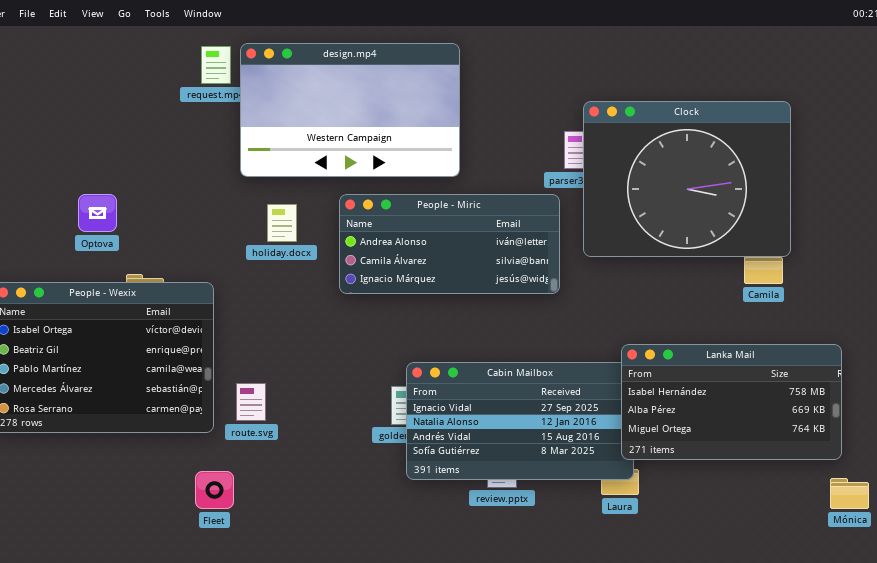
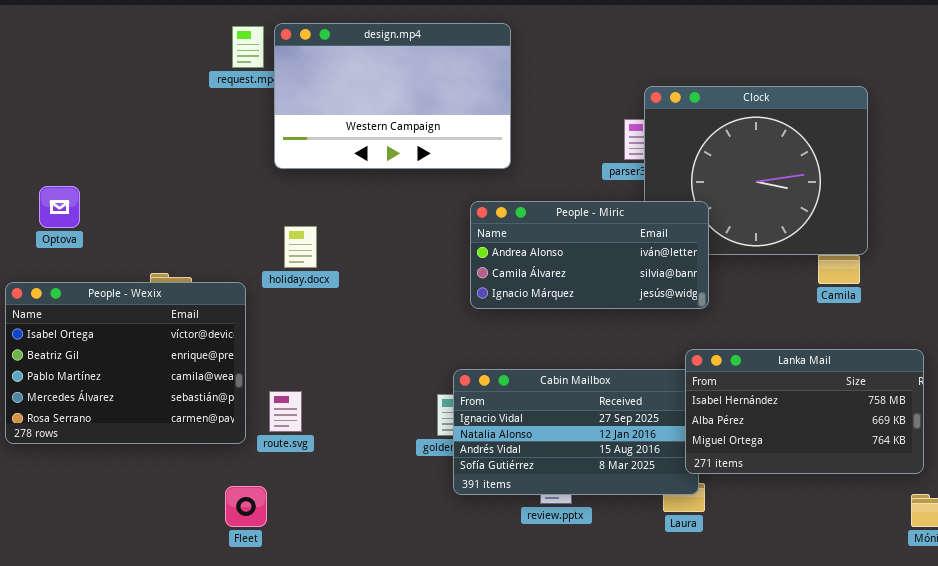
Optova: [78,194,117,232] -> [39,186,80,228], moved
People - Miric: [339,194,560,294] -> [470,201,709,309], moved
holiday.docx: [267,204,297,242] -> [284,226,317,268], moved

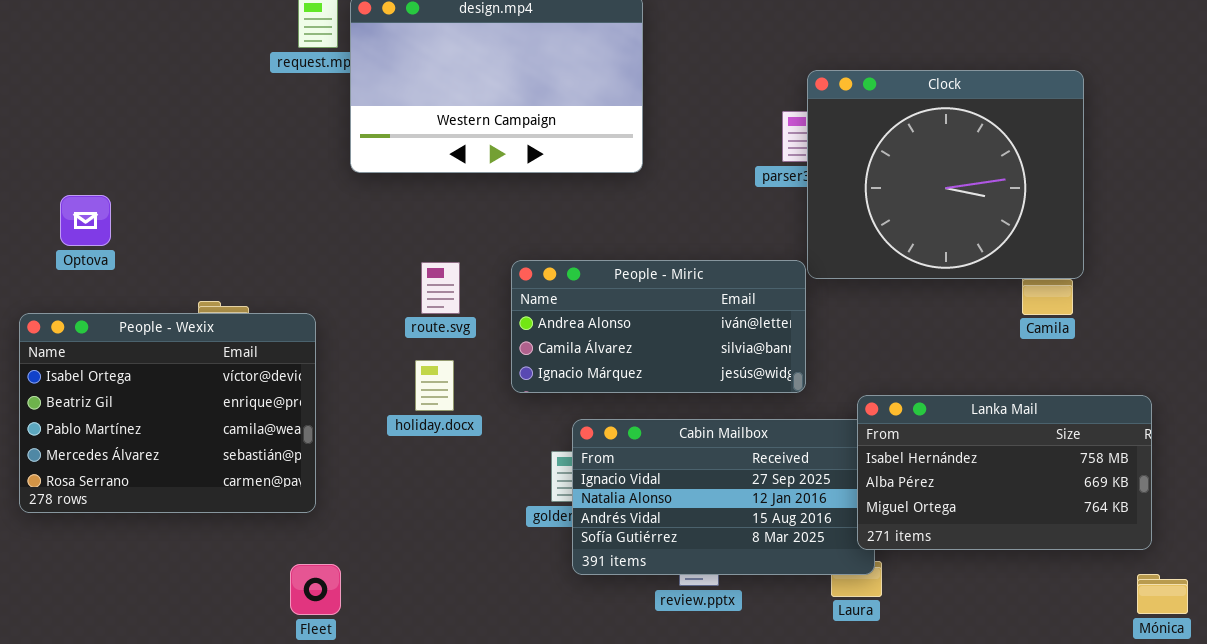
People - Miric: [470,201,709,309] -> [511,260,806,393], moved
holiday.docx: [284,226,317,268] -> [415,360,454,411], moved
route.svg: [269,391,302,432] -> [421,262,460,314], moved

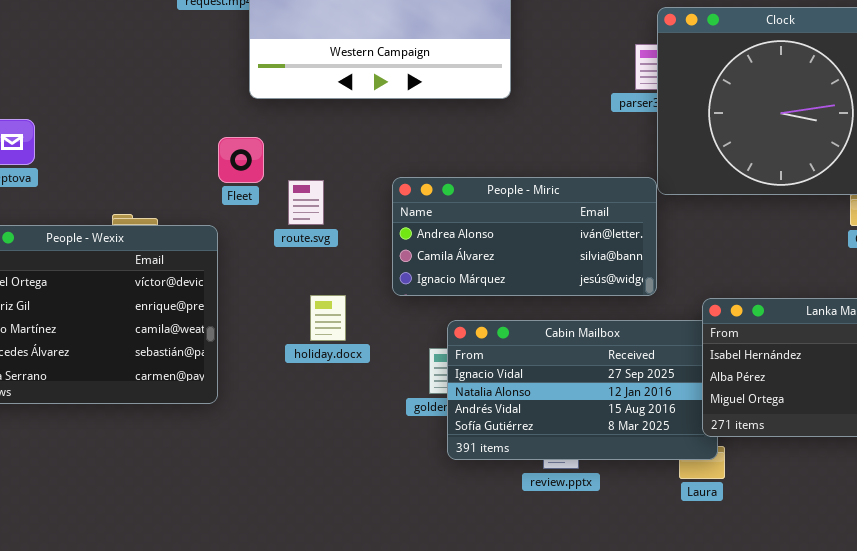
route.svg: [421,262,460,314] -> [288,180,324,225], moved
holiday.docx: [415,360,454,411] -> [310,295,346,341], moved
Fleet: [290,564,341,615] -> [218,137,264,183], moved

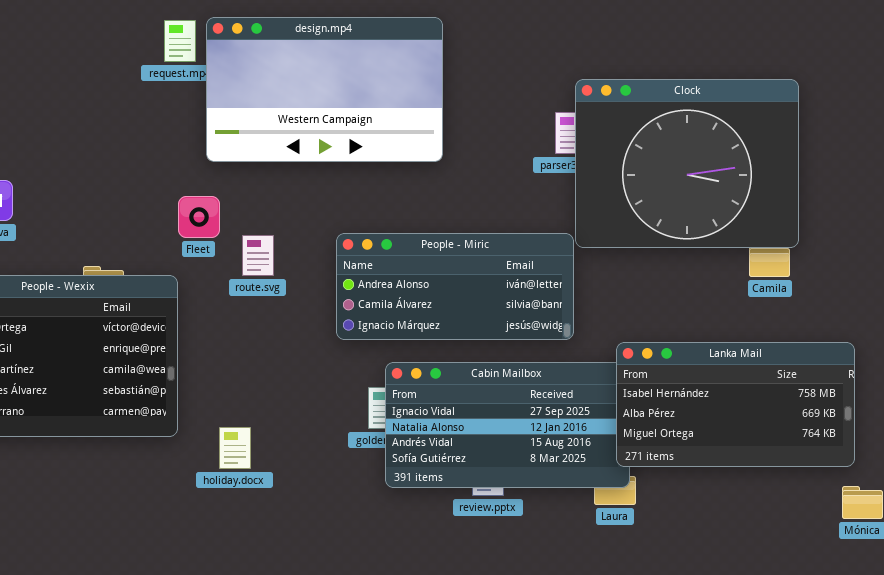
holiday.docx: [310,295,346,341] -> [219,427,251,469], moved

